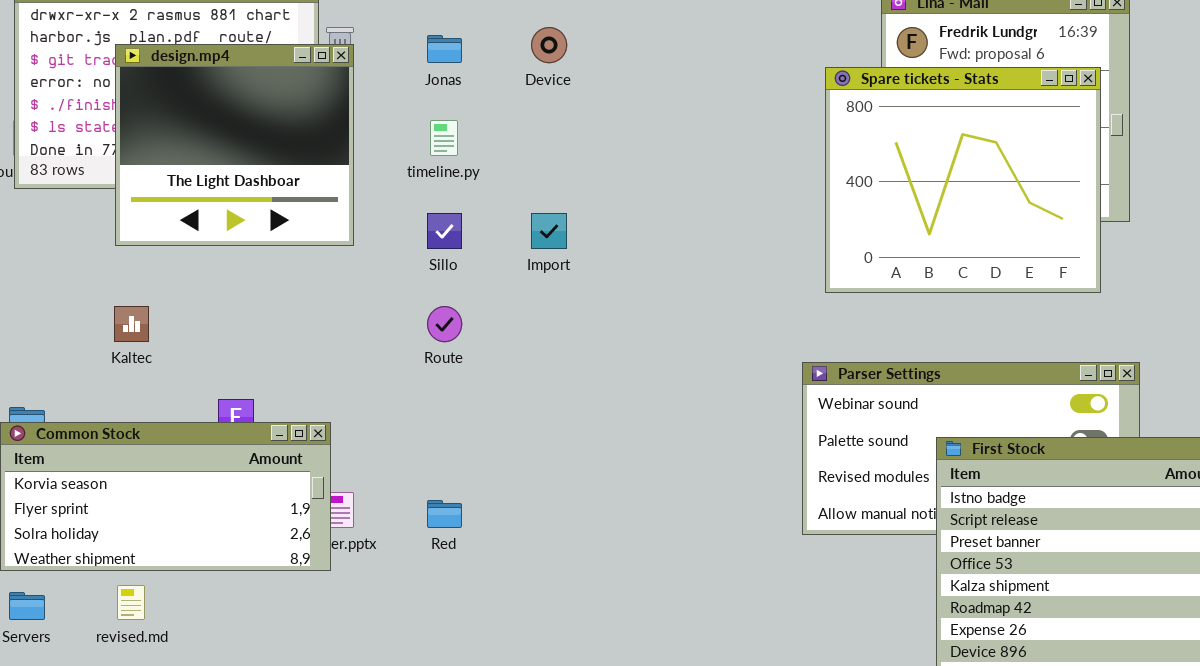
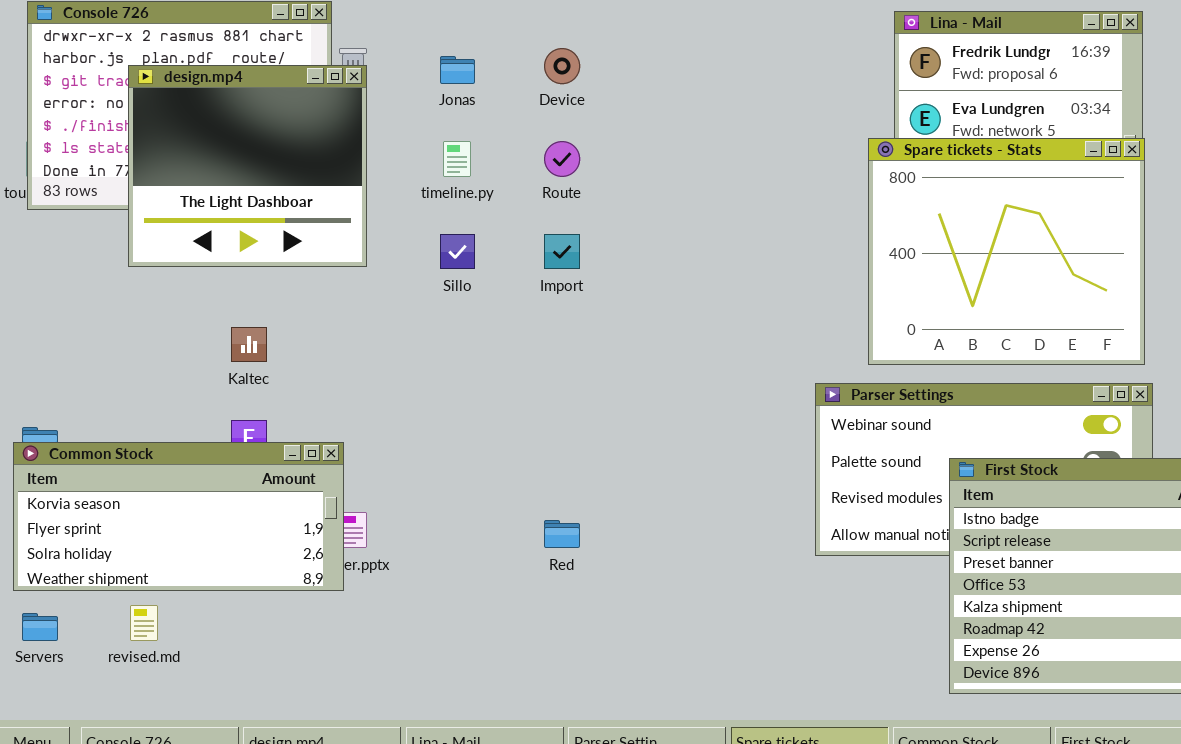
Spare tickets - Stats: [825,67,1101,293] -> [868,138,1145,365], moved
Kaltec: [114,306,149,342] -> [231,327,267,362], moved
Route: [427,306,462,342] -> [544,141,580,177], moved
Red: [427,500,462,528] -> [544,520,580,548], moved

